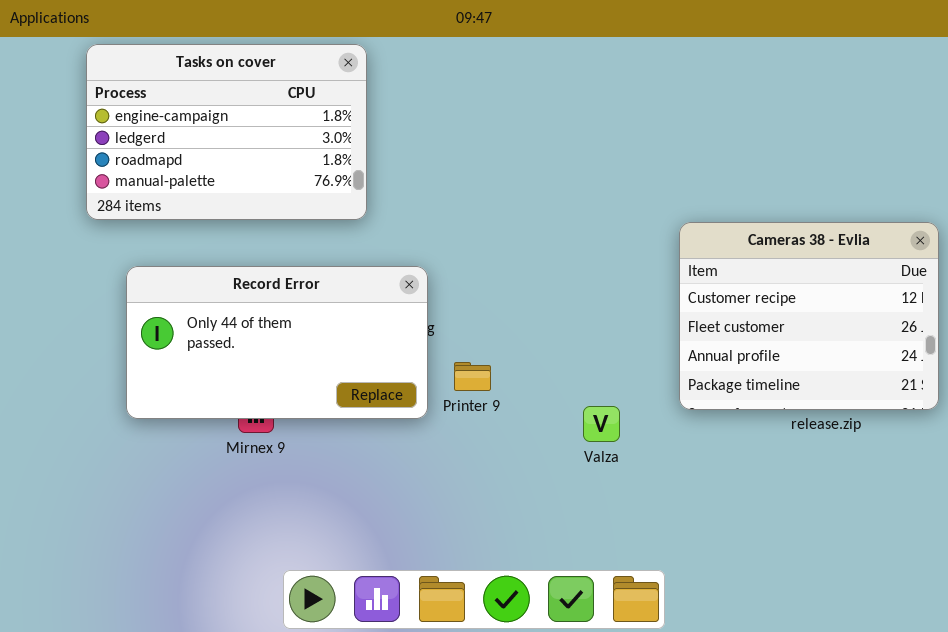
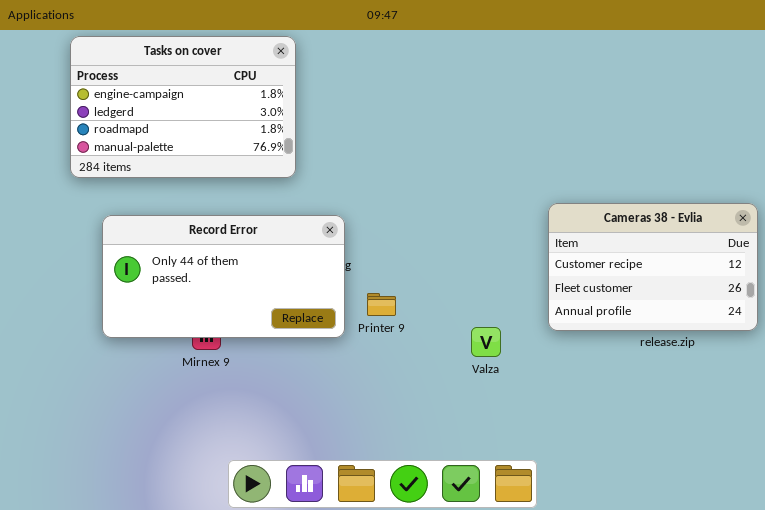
Cameras 38 - Evlia: [679,222,939,410] -> [548,203,758,331], resized

